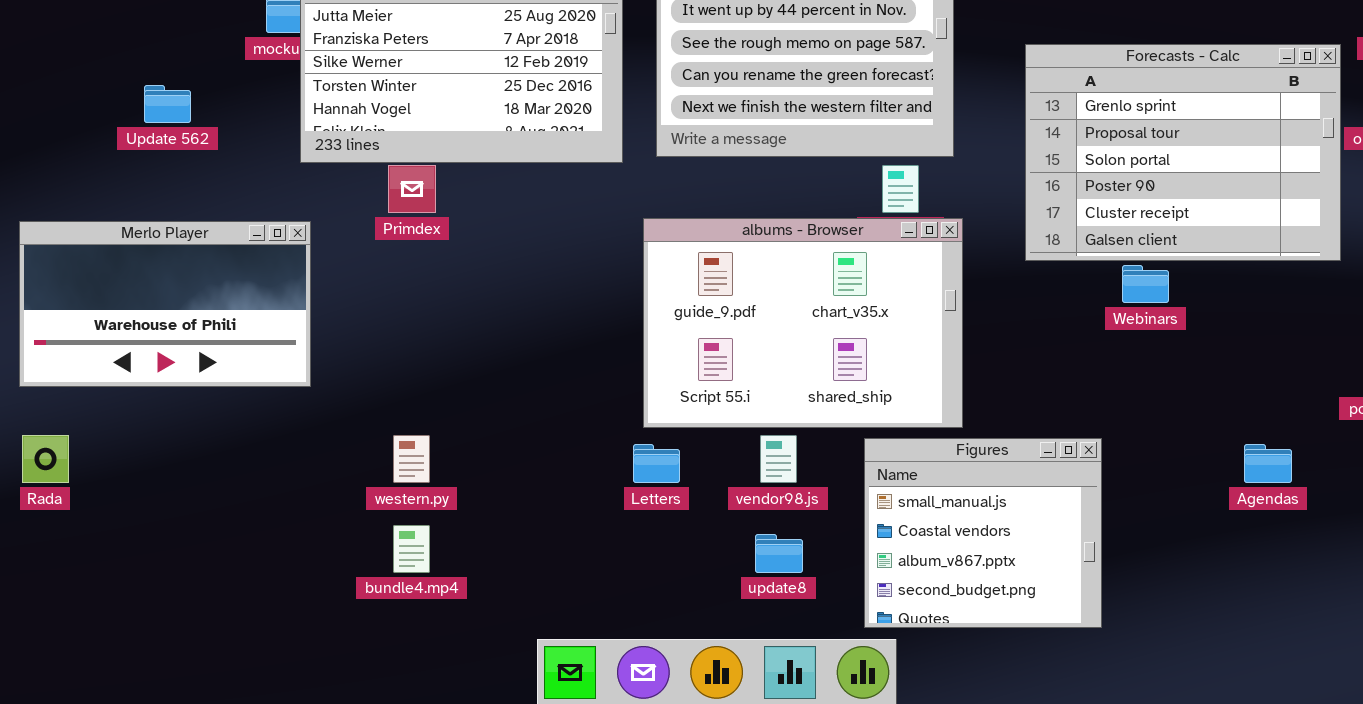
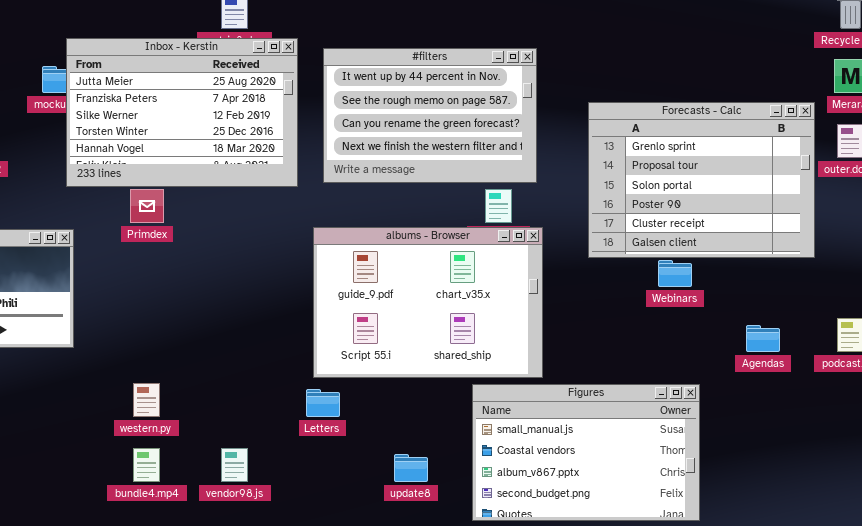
vendor98.js: [760,435,797,483] -> [221,448,248,482], moved
Figures: [864,438,1102,628] -> [472,384,700,521], resized
Agendas: [1244,444,1292,483] -> [746,325,780,352], moved

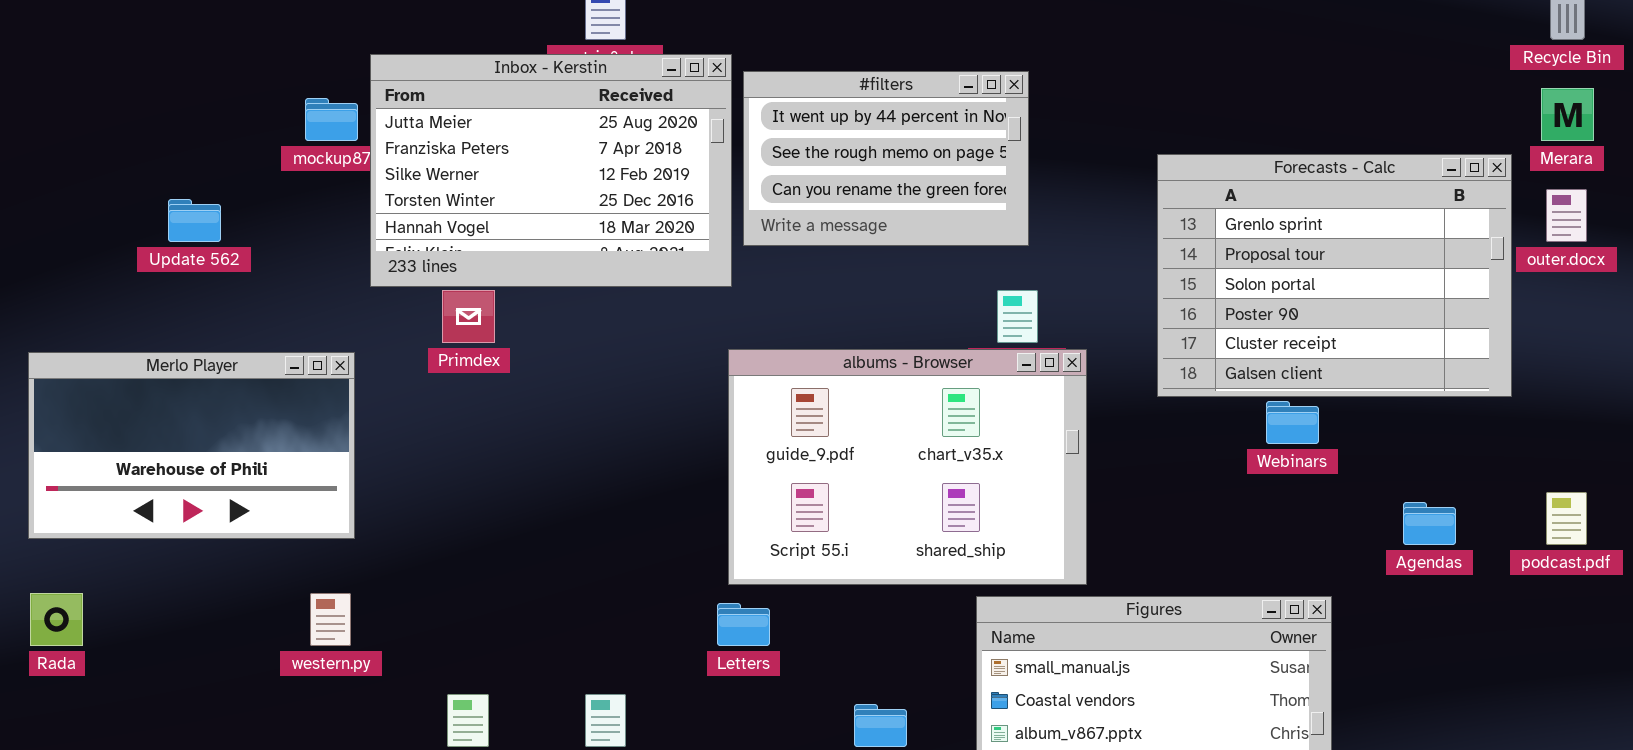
Inbox - Kerstin: [66,38,298,187] -> [370,54,732,287], moved
#filters: [323,48,537,183] -> [743,71,1029,246], resized
western.py: [133,383,160,417] -> [310,593,351,646], moved

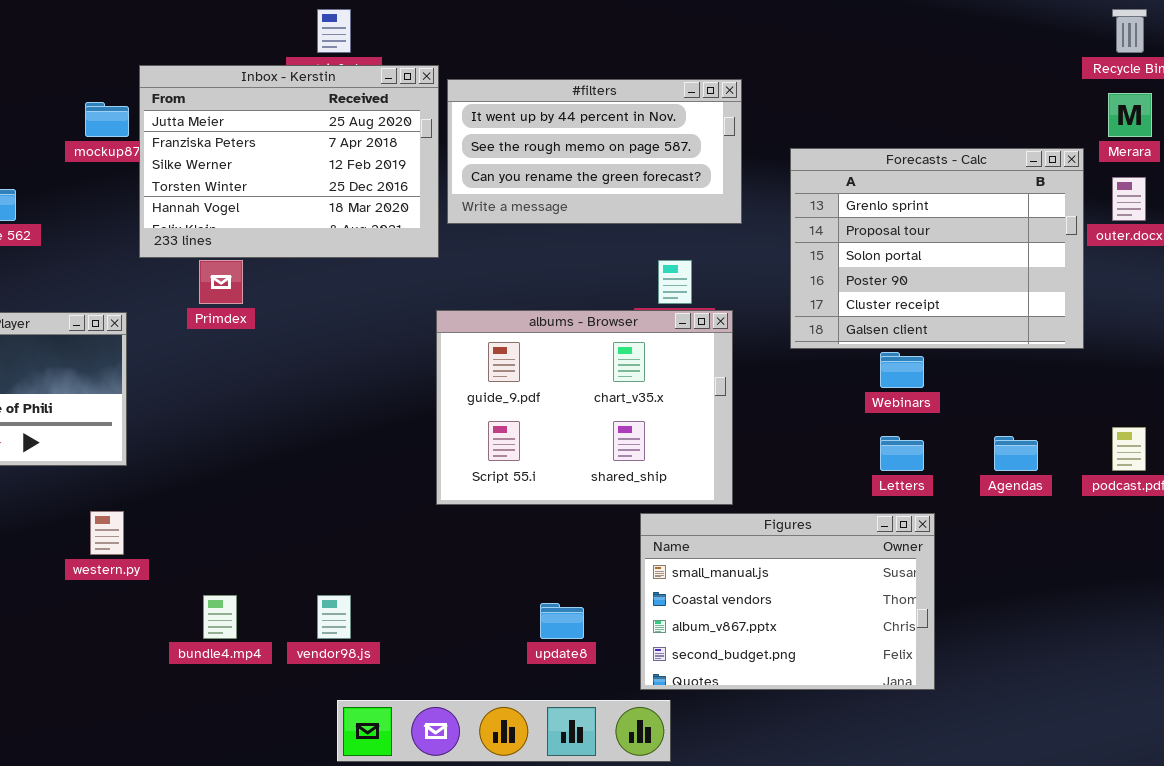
#filters: [743,71,1029,246] -> [447,79,742,224], resized
Letters: [717,603,770,646] -> [880,436,924,471], moved

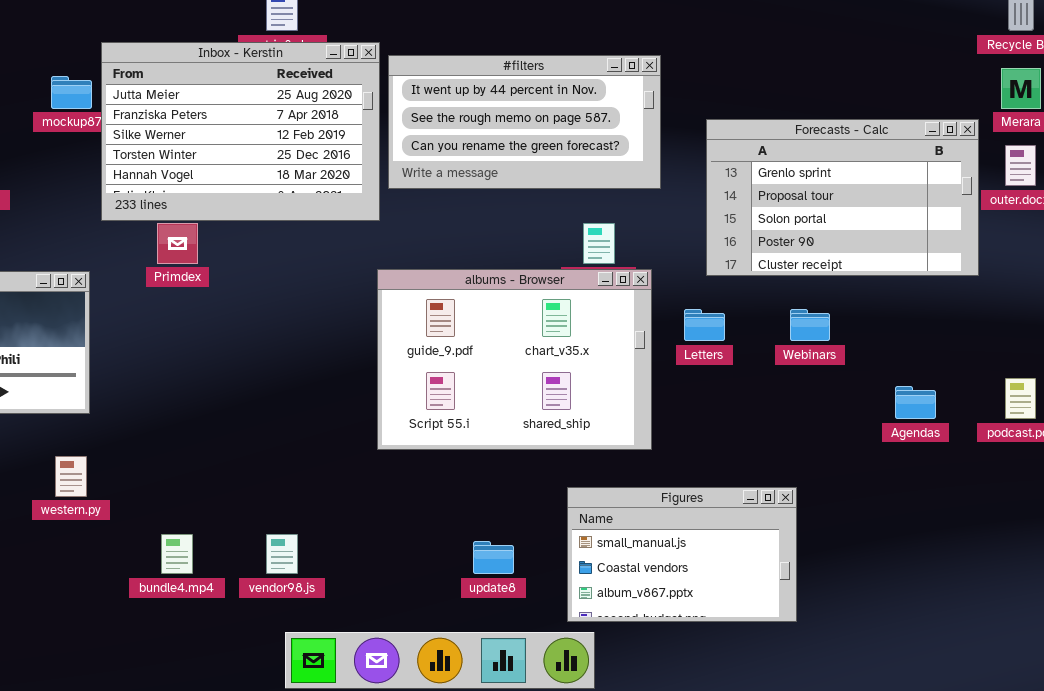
Forecasts - Calc: [790,148,1084,349] -> [706,119,979,276], resized
Letters: [880,436,924,471] -> [684,309,725,341], moved
Figures: [640,513,935,690] -> [567,487,797,622], resized

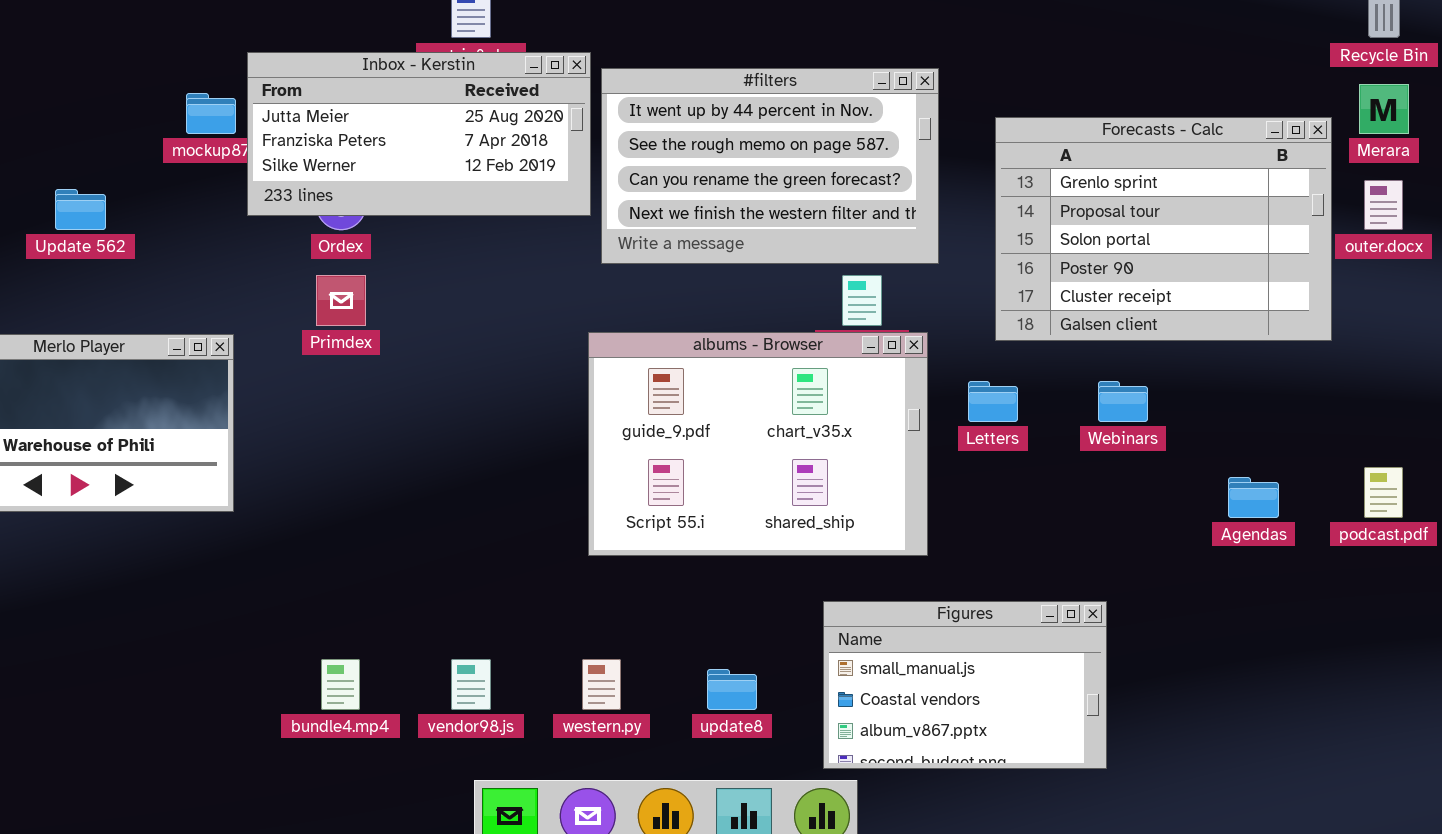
Inbox - Kerstin: [101,42,380,221] -> [247,52,591,216], resized
#filters: [388,55,661,189] -> [601,68,939,264], resized
Forecasts - Calc: [706,119,979,276] -> [995,117,1332,341], resized
western.py: [55,456,87,497] -> [582,659,621,710], moved

